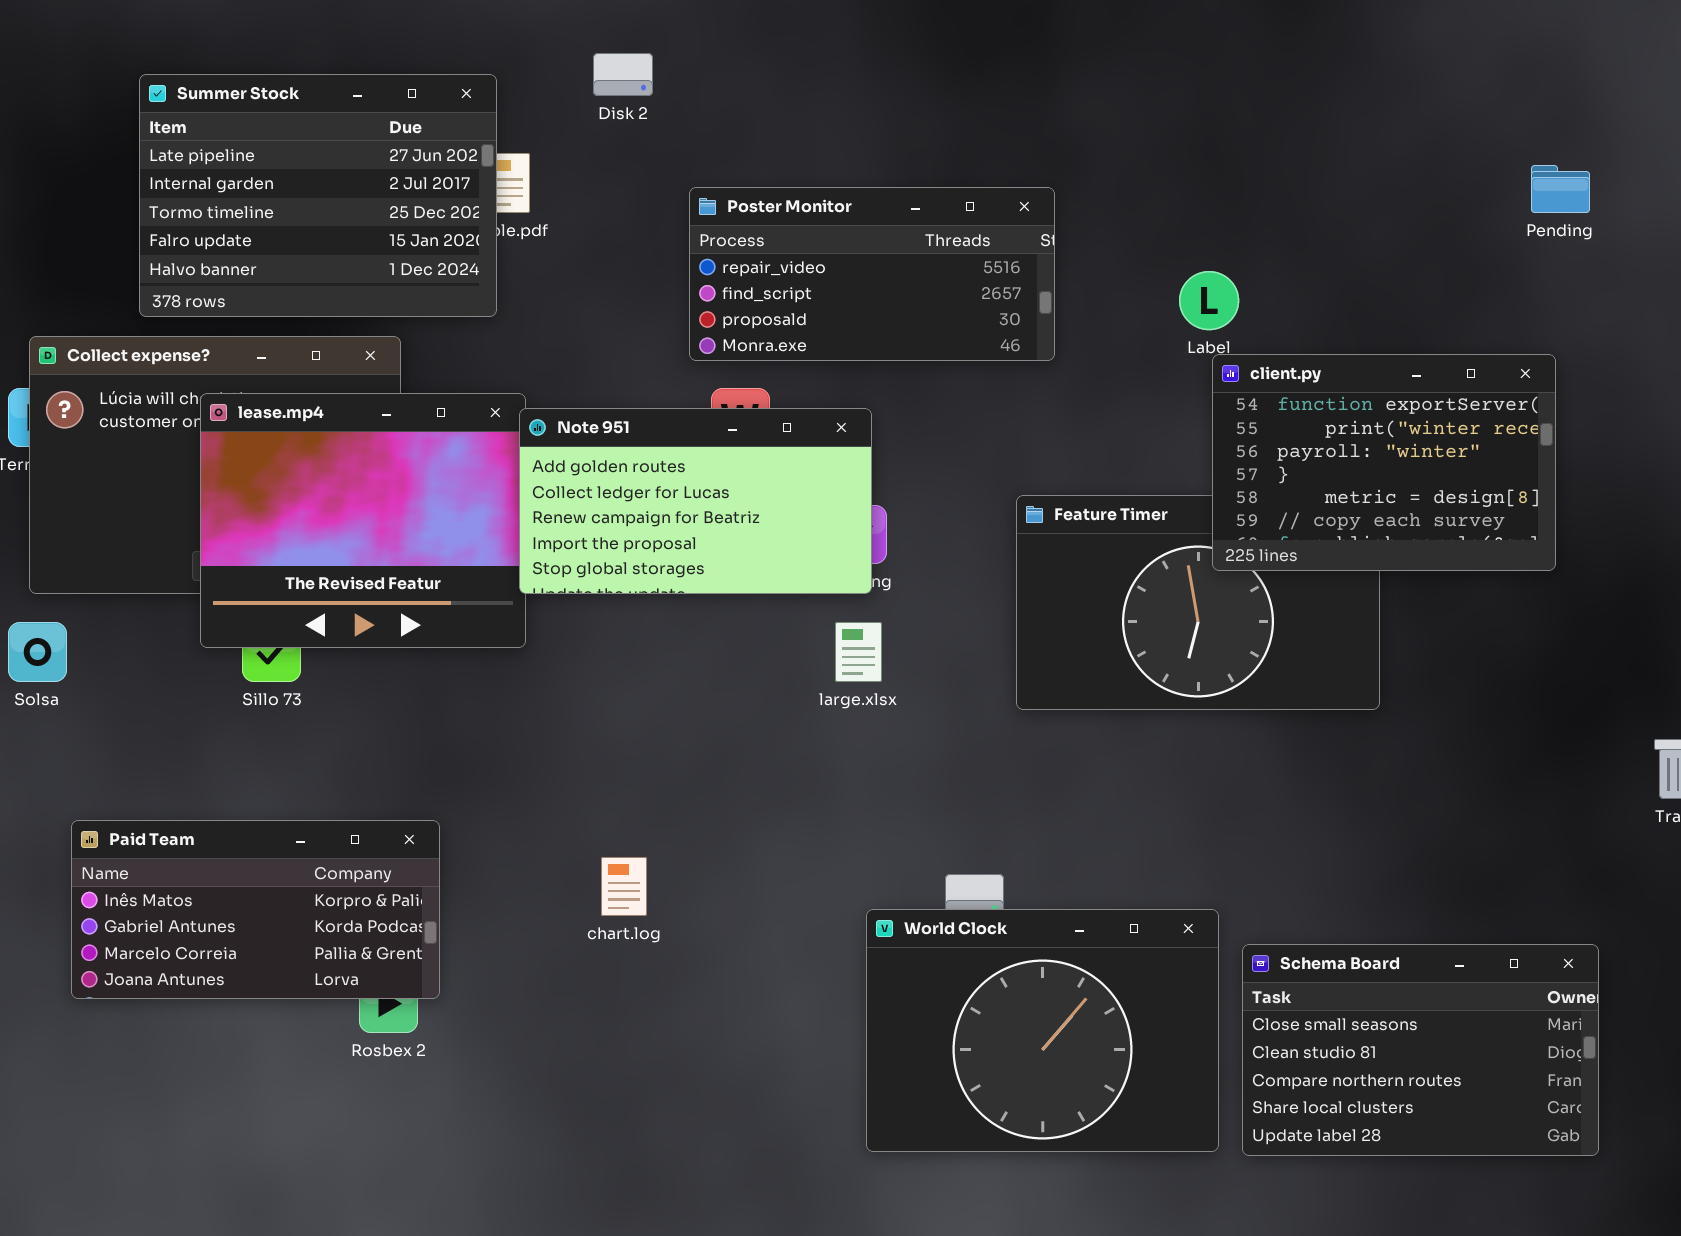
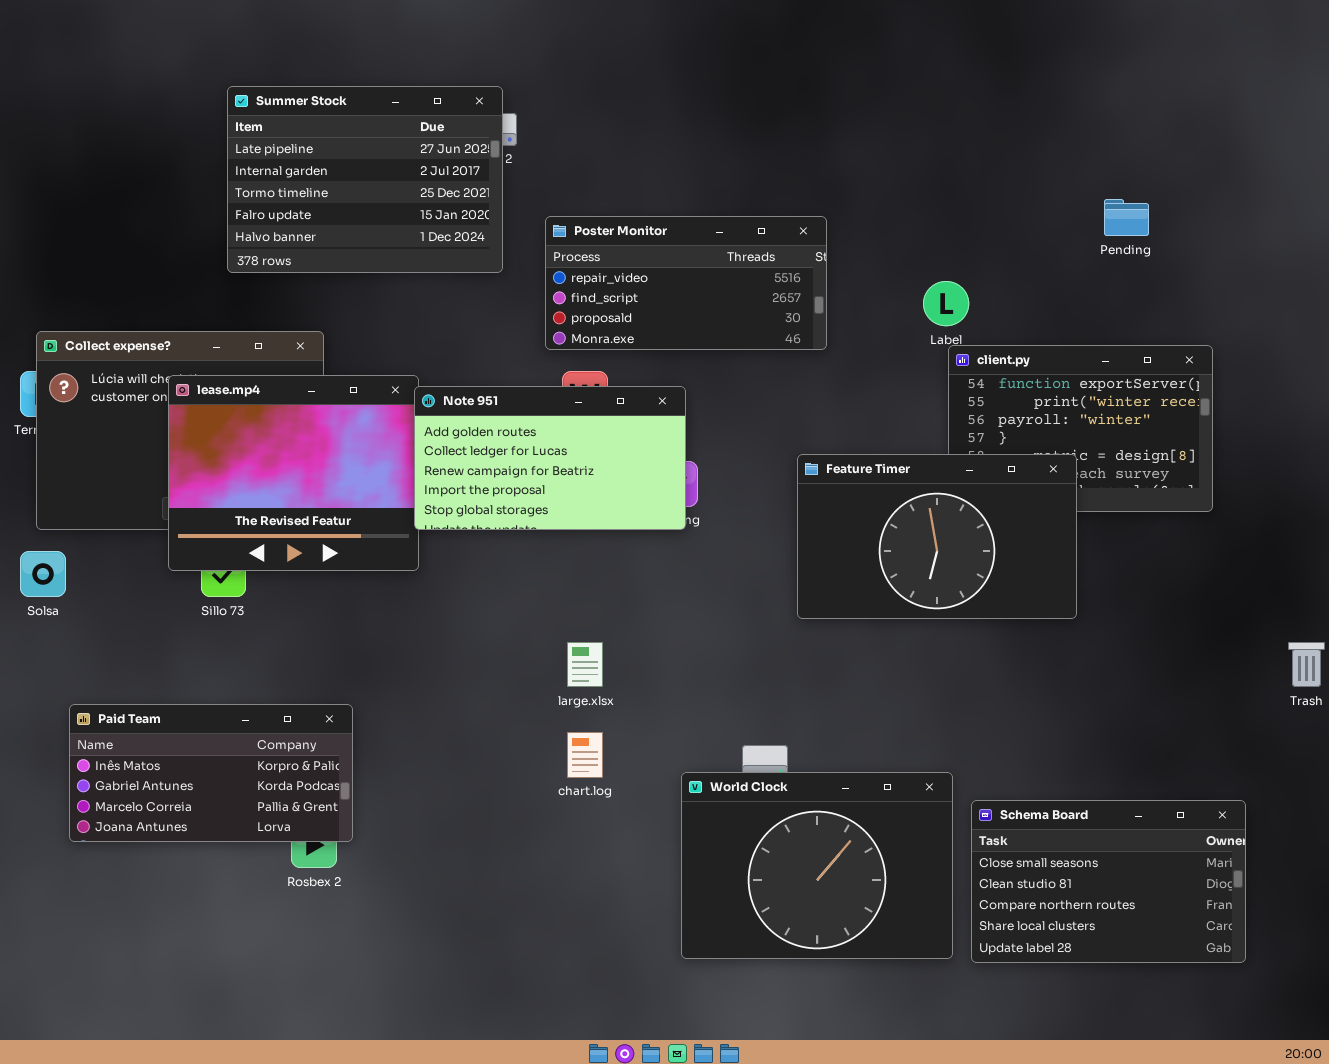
Summer Stock: [139,74,497,317] -> [227,86,503,273], moved
Pending: [1531,165,1590,213] -> [1104,199,1149,236], moved
Feature Timer: [1016,495,1380,710] -> [797,454,1077,619], raised
large.xlsx: [835,622,882,682] -> [567,642,603,687], moved
chart.log: [601,857,647,916] -> [567,732,603,778], moved

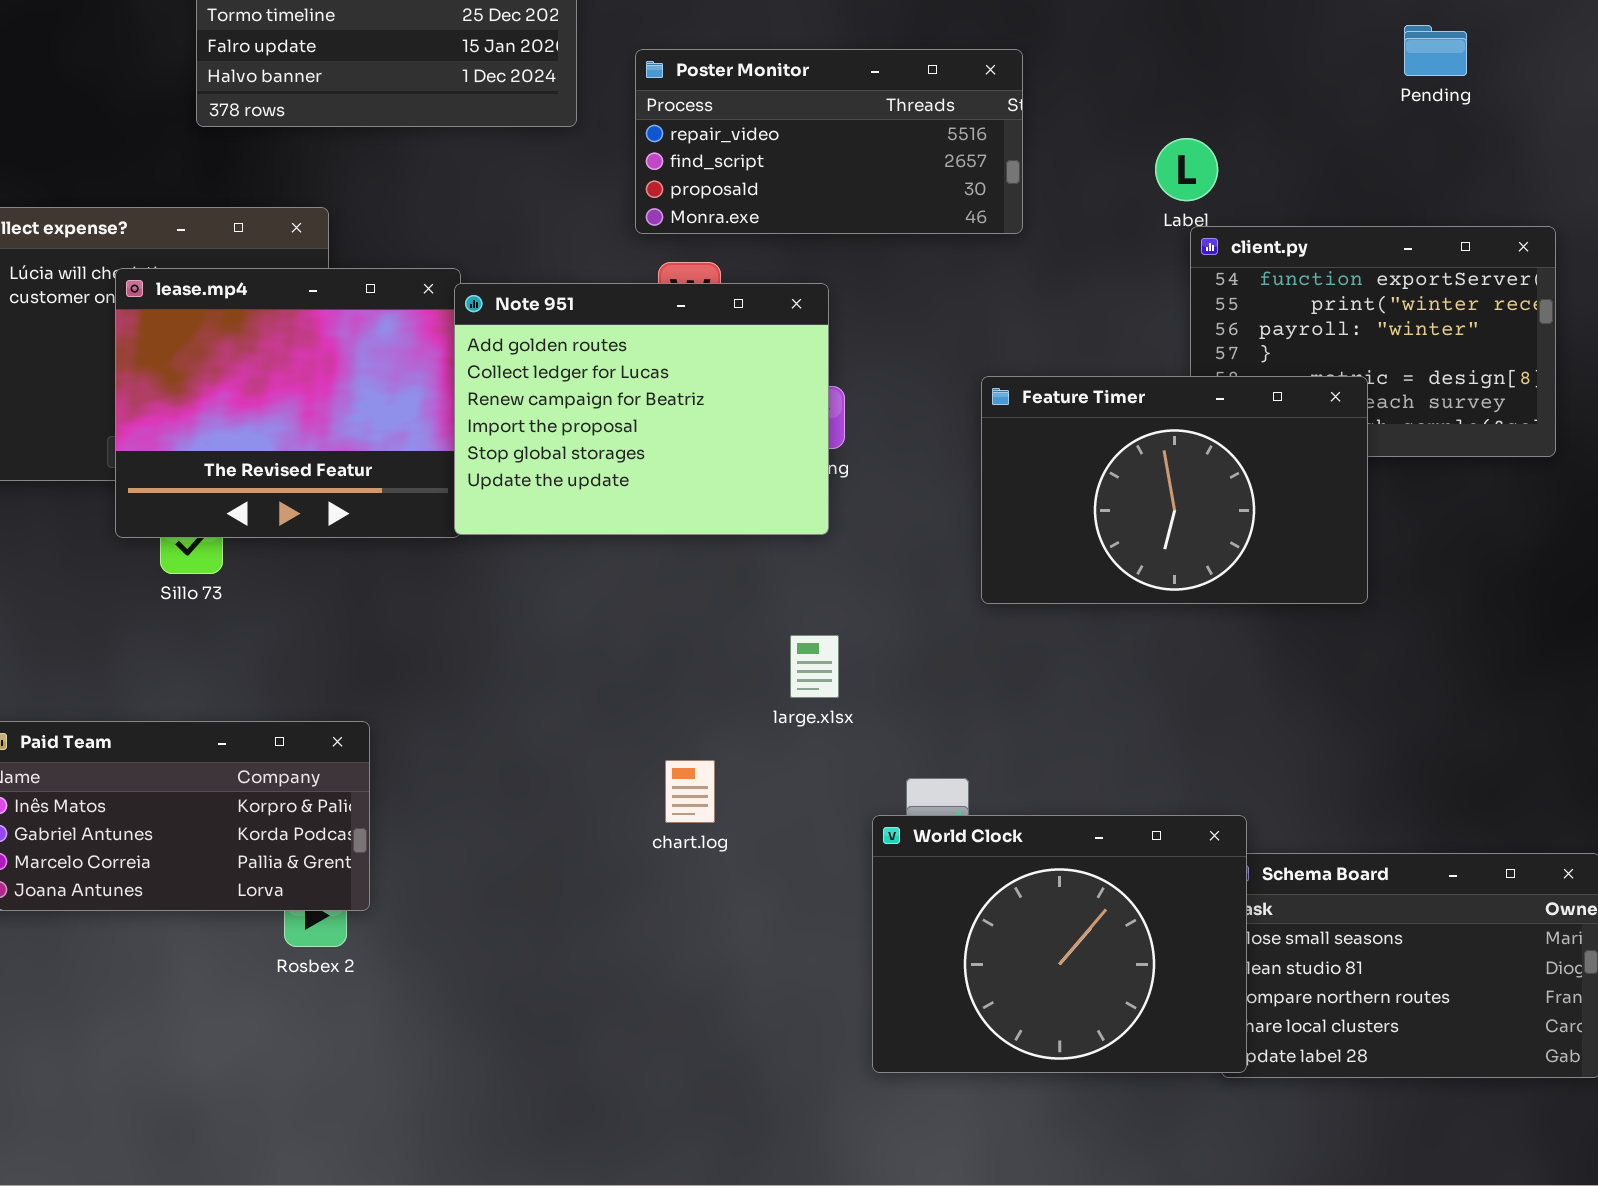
Note 951: [414,386,686,530] -> [454,283,829,535], resized
large.xlsx: [567,642,603,687] -> [790,635,839,698], moved
World Clock: [681,772,953,959] -> [872,815,1247,1073], moved

